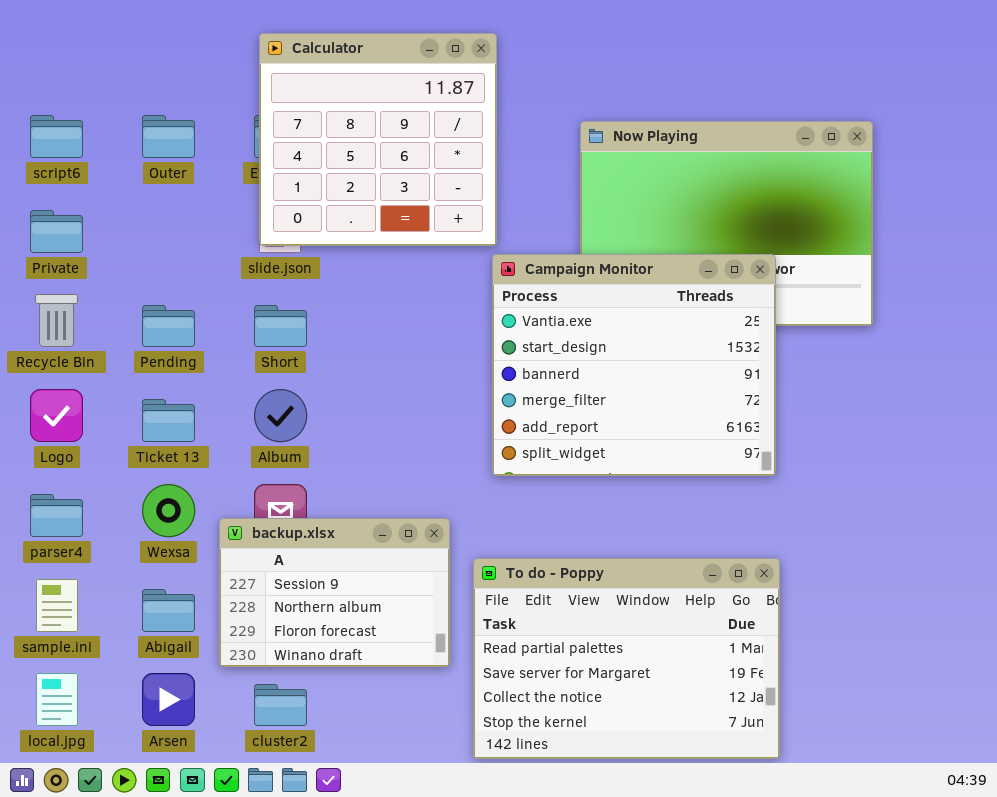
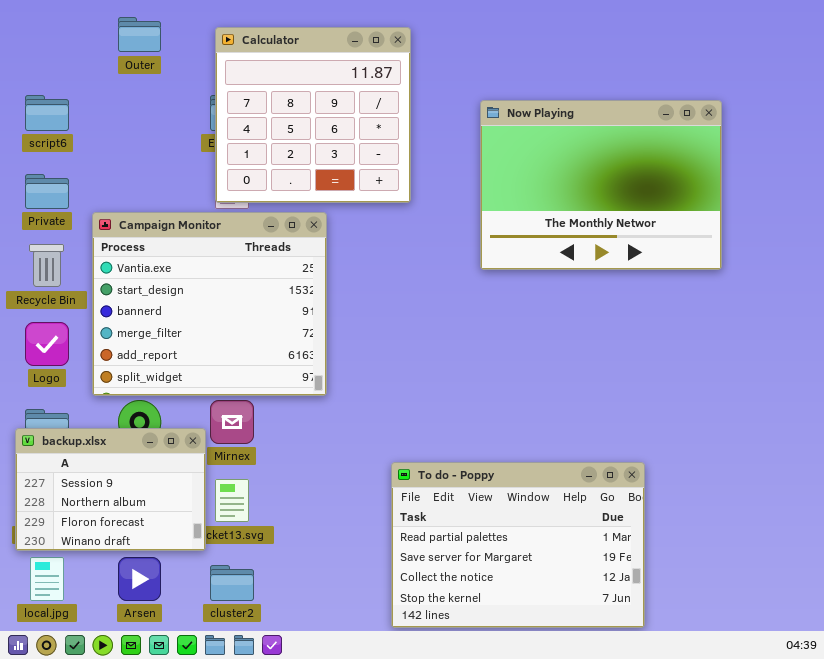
Outer: [142,115,195,158] -> [118,17,161,52], moved
Campaign Monitor: [492,254,776,476] -> [92,212,327,396], moved
backup.xlsx: [219,518,450,667] -> [15,428,206,551], moved

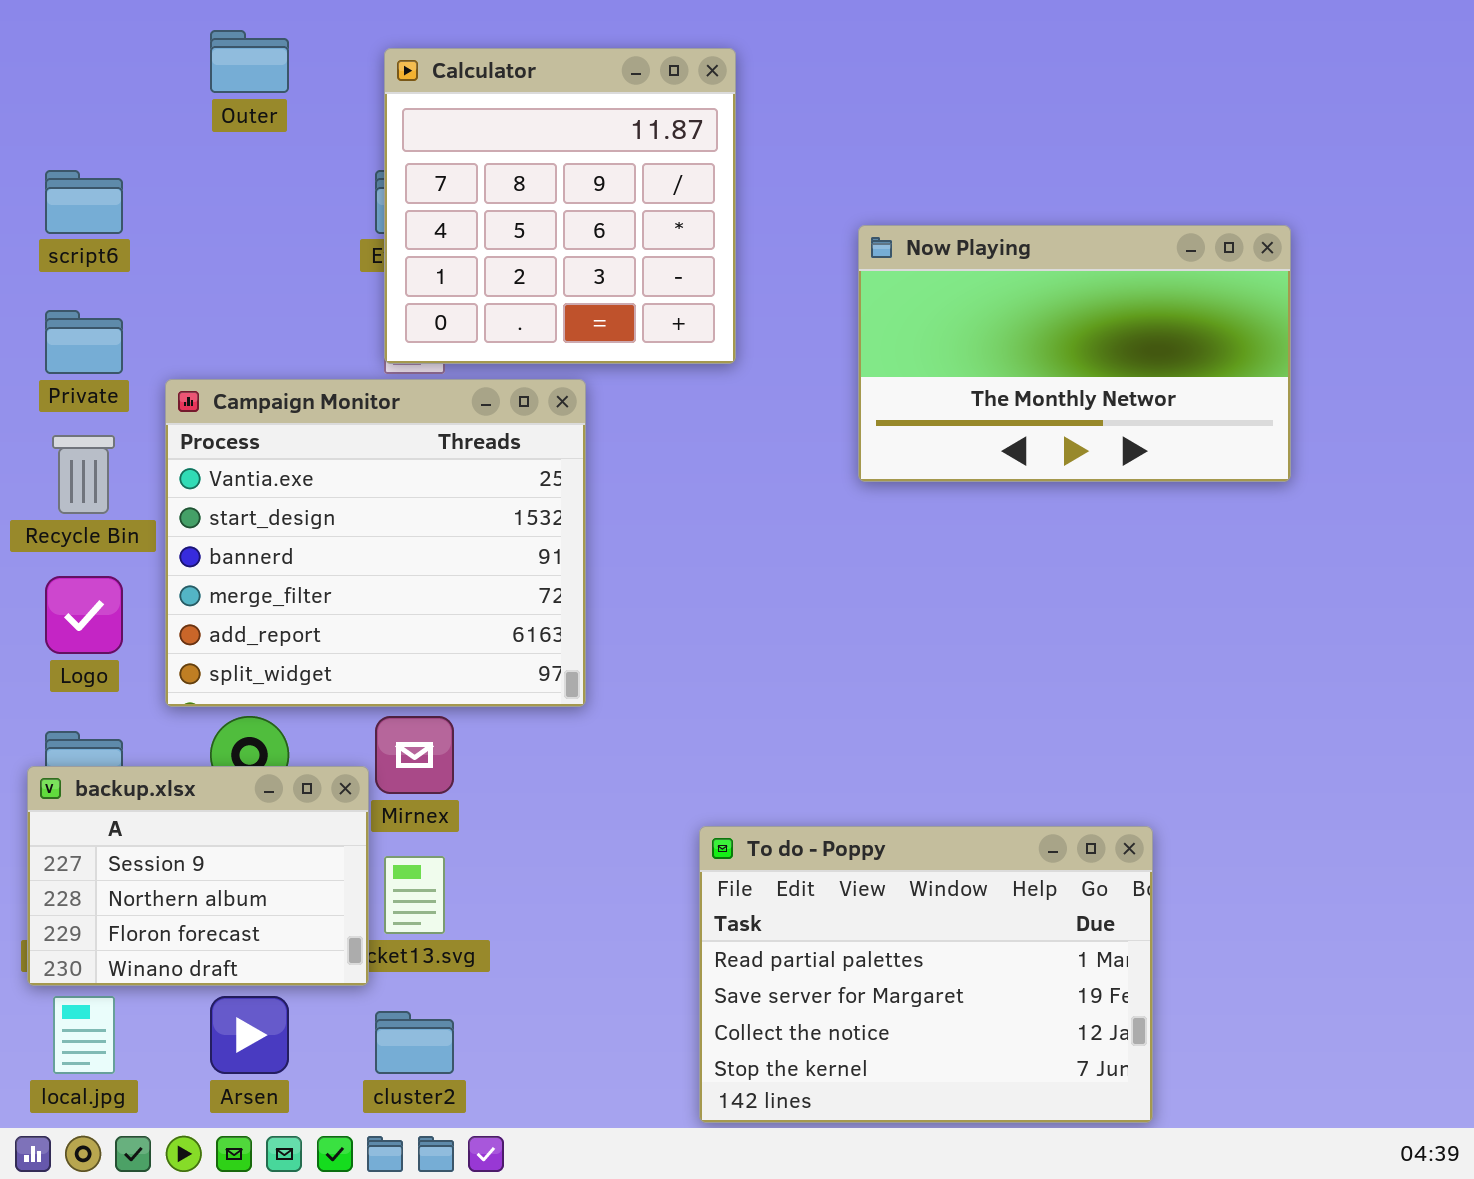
Now Playing: [480,100,722,270] -> [858,225,1291,482], resized

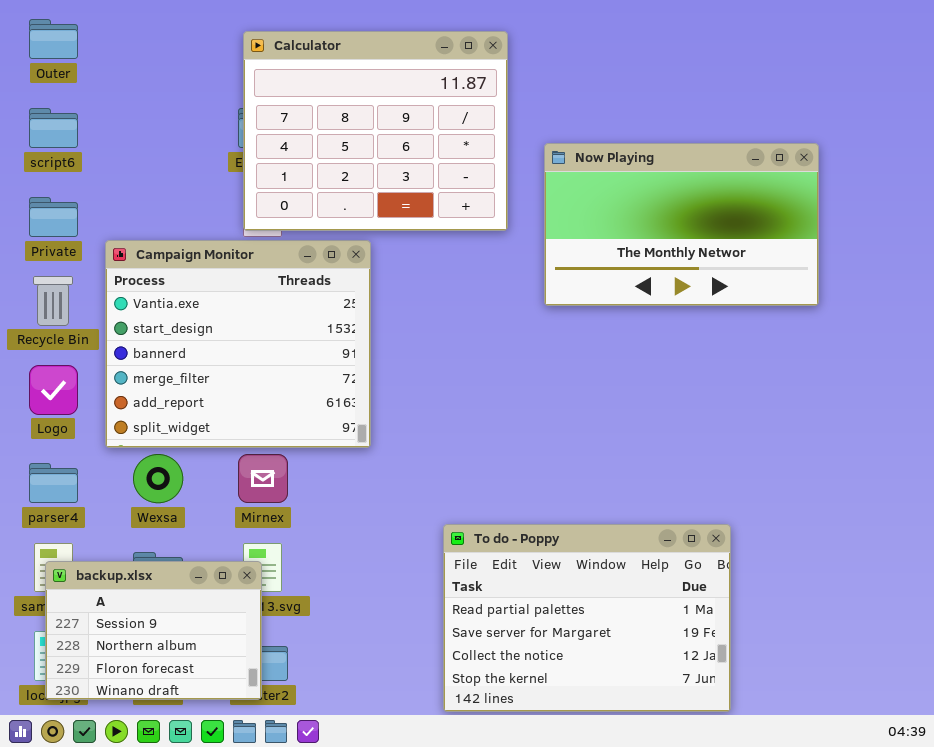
Outer: [210,30,289,93] -> [29,19,78,59], moved
Calculator: [384,48,736,364] -> [243,31,508,231], resized
backup.xlsx: [27,766,369,986] -> [45,561,262,700], moved

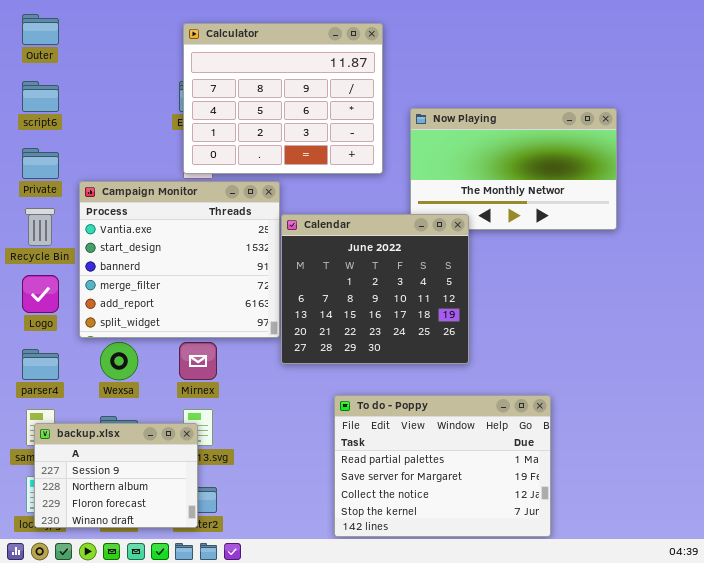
Calendar: none -> [281,214,469,364], opened

